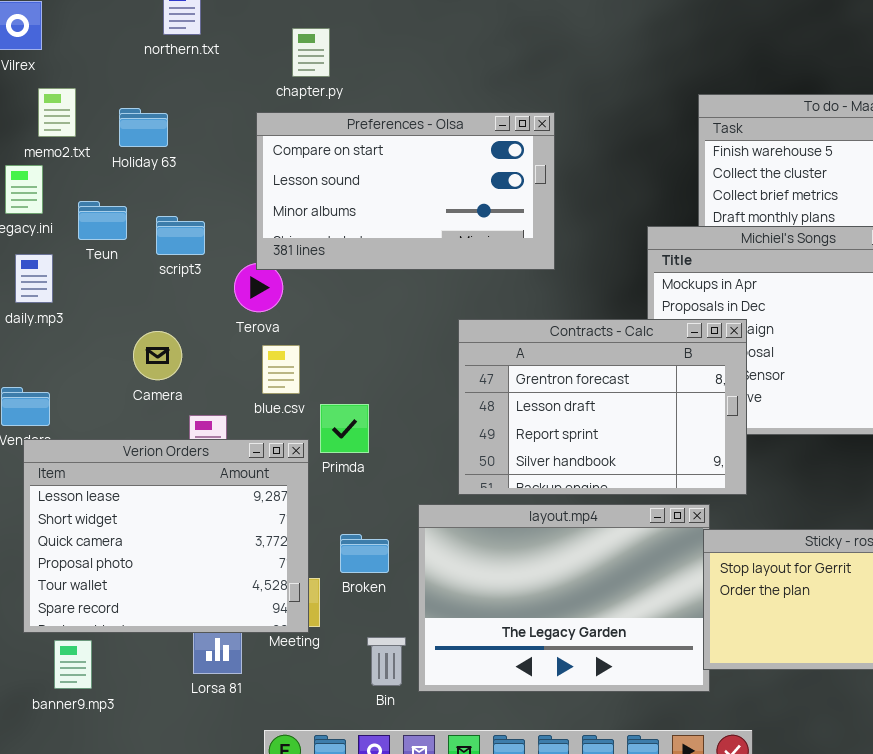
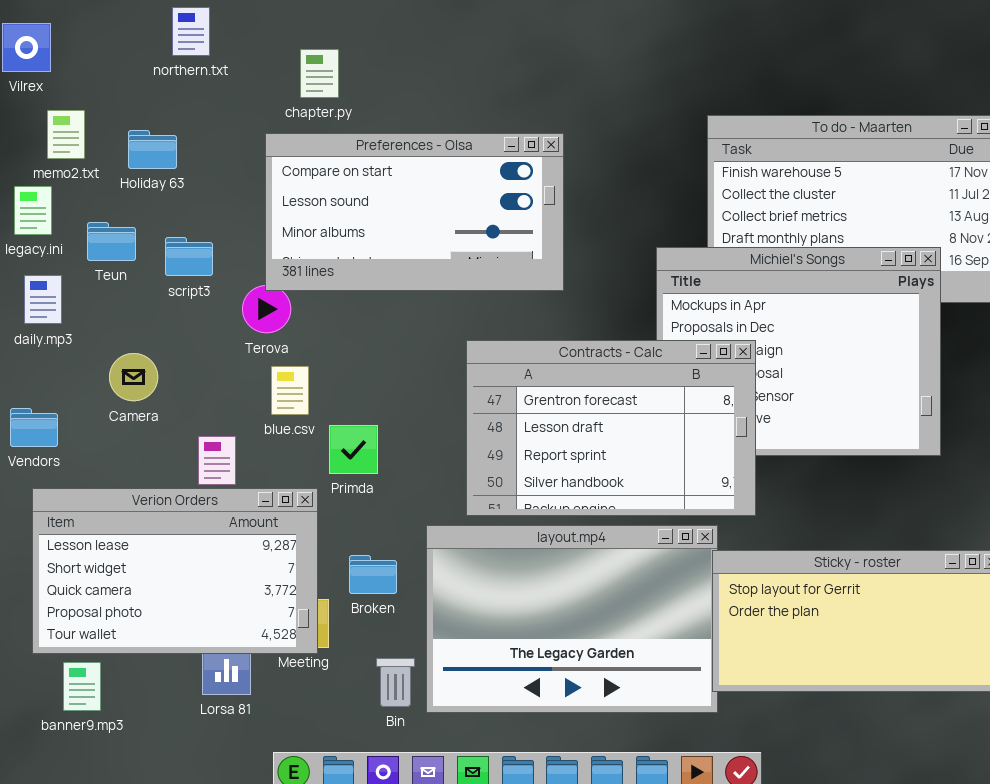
Camera: [133,331,182,380] -> [109,353,158,401], moved
Verion Orders: [23,439,309,633] -> [32,488,318,654], resized

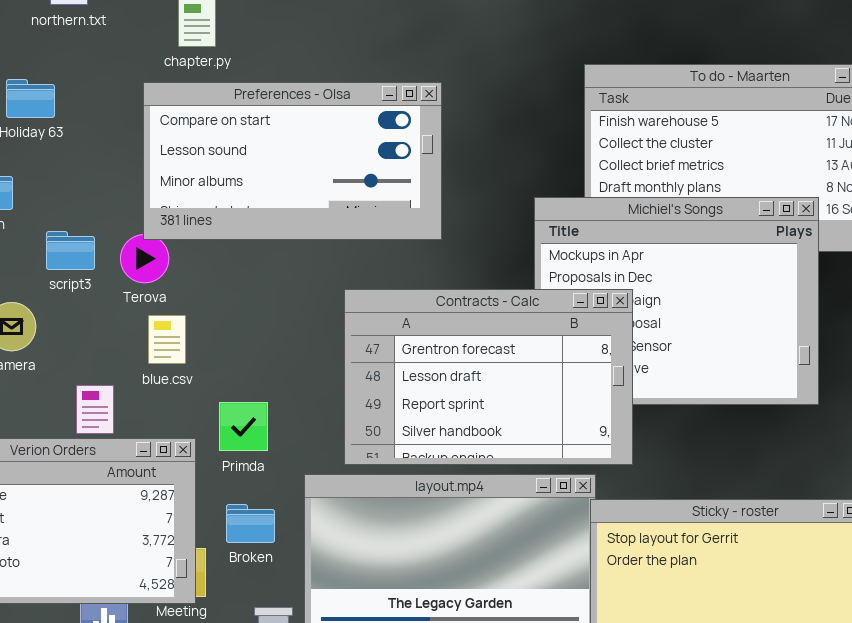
script3: [165,237,213,276] -> [46,231,95,270], moved
Primda: [329,425,378,474] -> [219,402,268,451], moved

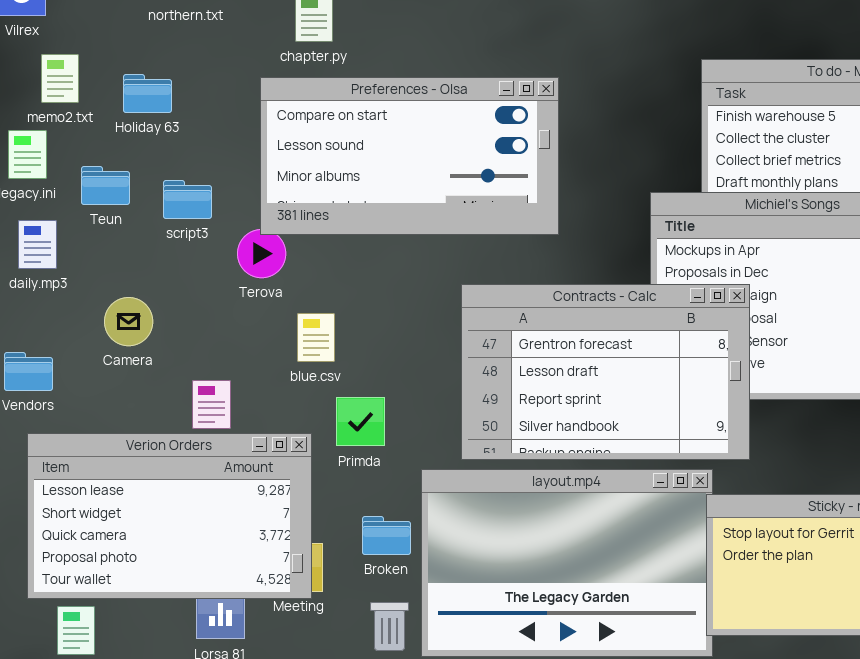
script3: [46,231,95,270] -> [163,180,212,219], moved
blue.csv: [148,315,186,364] -> [297,313,335,362], moved
Broken: [226,504,275,543] -> [362,516,411,555], moved

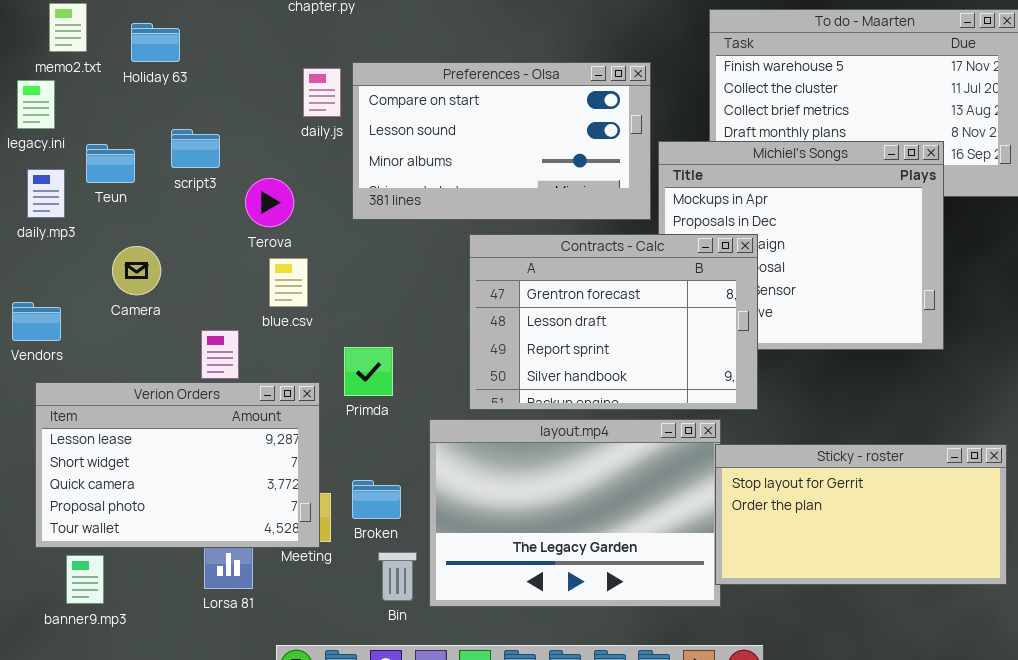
Preferences - Olsa: [260,77,559,235] -> [352,62,651,220], moved
Teun: [81,166,130,205] -> [86,144,135,183], moved
blue.csv: [297,313,335,362] -> [269,258,308,307], moved
Broken: [362,516,411,555] -> [352,480,401,519], moved

